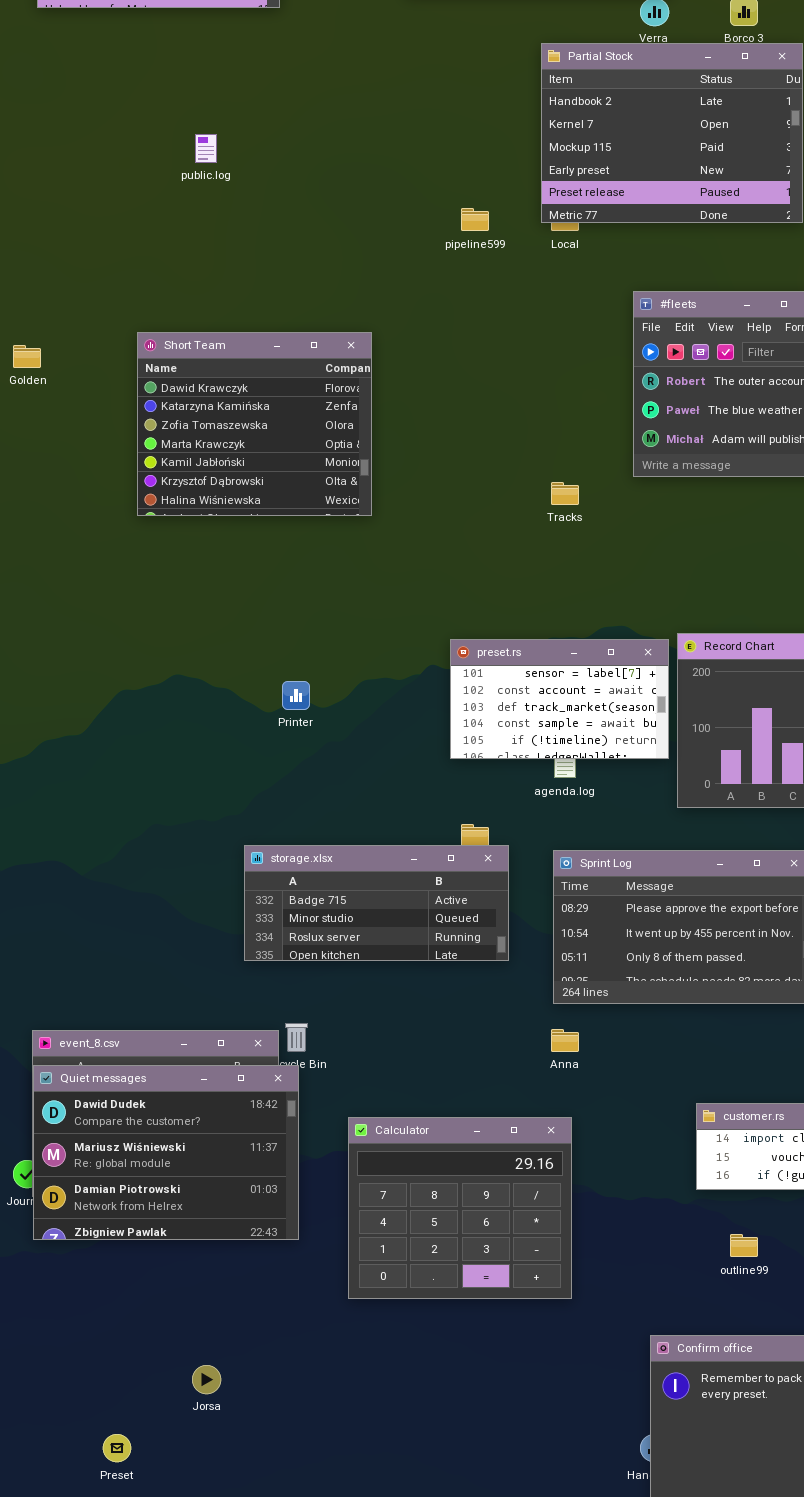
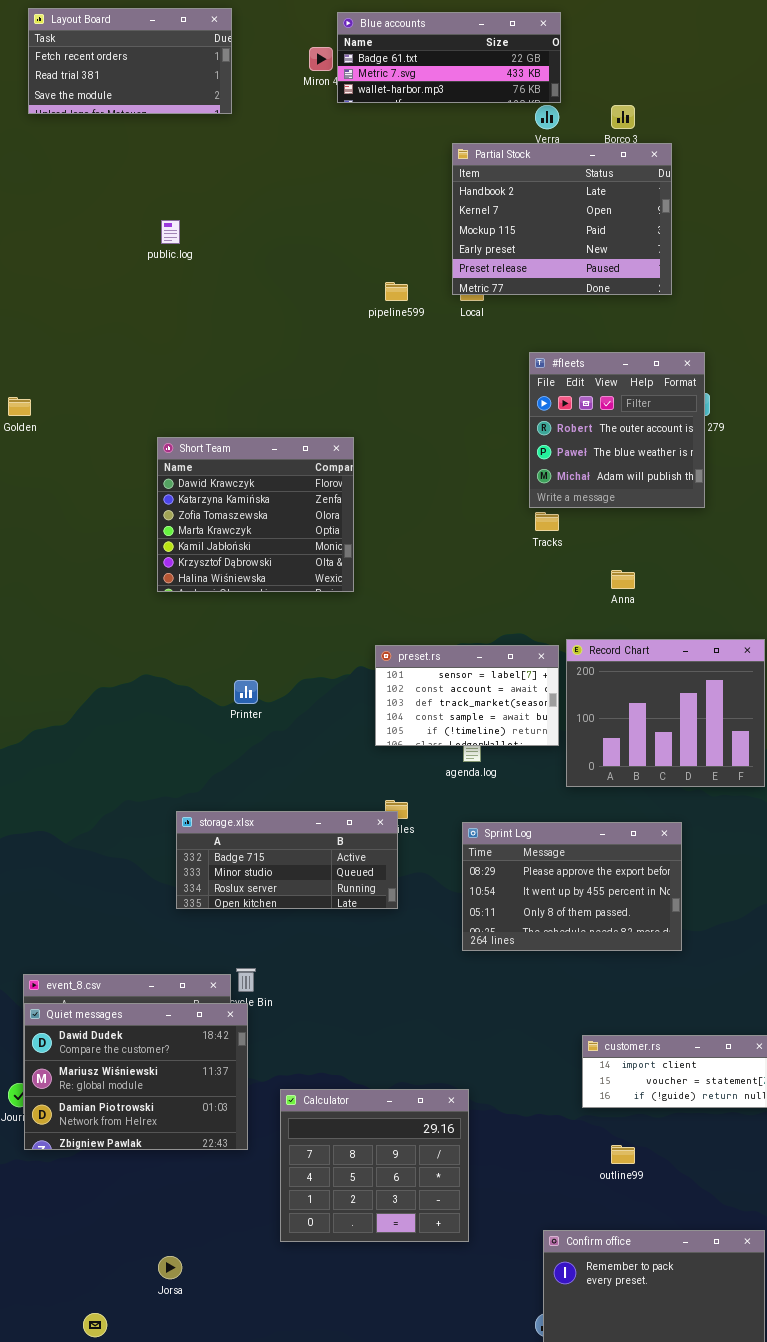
Short Team: [137,332,372,516] -> [157,437,354,592], moved
Tracks: [551,482,579,505] -> [535,512,559,531], moved
storage.xlsx: [244,845,509,961] -> [176,811,398,909], moved
Anna: [551,1029,579,1052] -> [611,570,635,589], moved
Calculator: [348,1117,572,1299] -> [280,1089,469,1242], moved

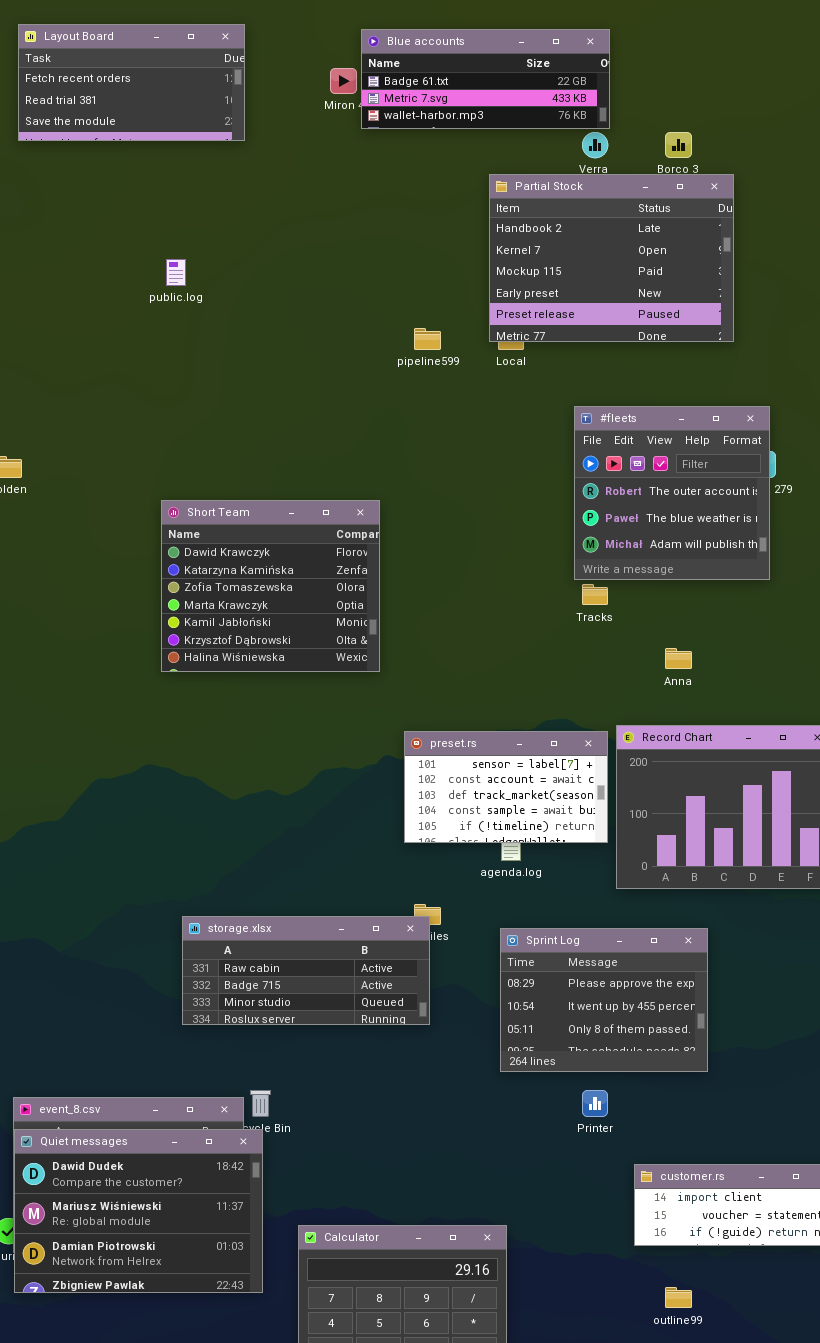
Printer: [234,680,258,704] -> [582,1090,608,1117], moved
storage.xlsx: [176,811,398,909] -> [182,916,430,1025], scrolled up 1 row
Sprint Log: [462,822,682,951] -> [500,928,708,1072], resized

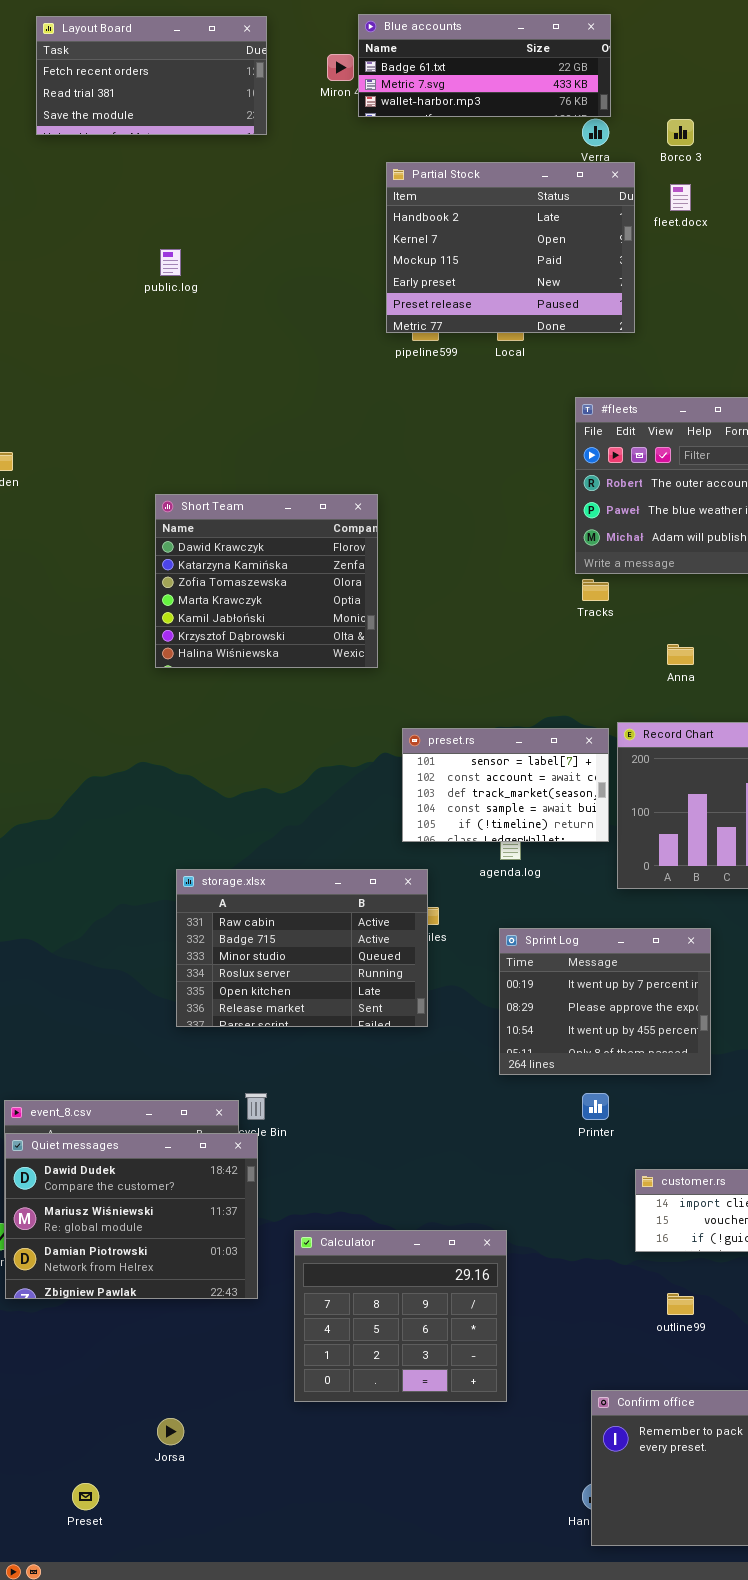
Layout Board: [18,24,245,141] -> [36,16,267,135], moved
Partial Stock: [489,174,734,342] -> [386,162,635,333], moved
storage.xlsx: [182,916,430,1025] -> [176,869,428,1027], resized
Sprint Log: [500,928,708,1072] -> [499,928,711,1075], scrolled up 1 row

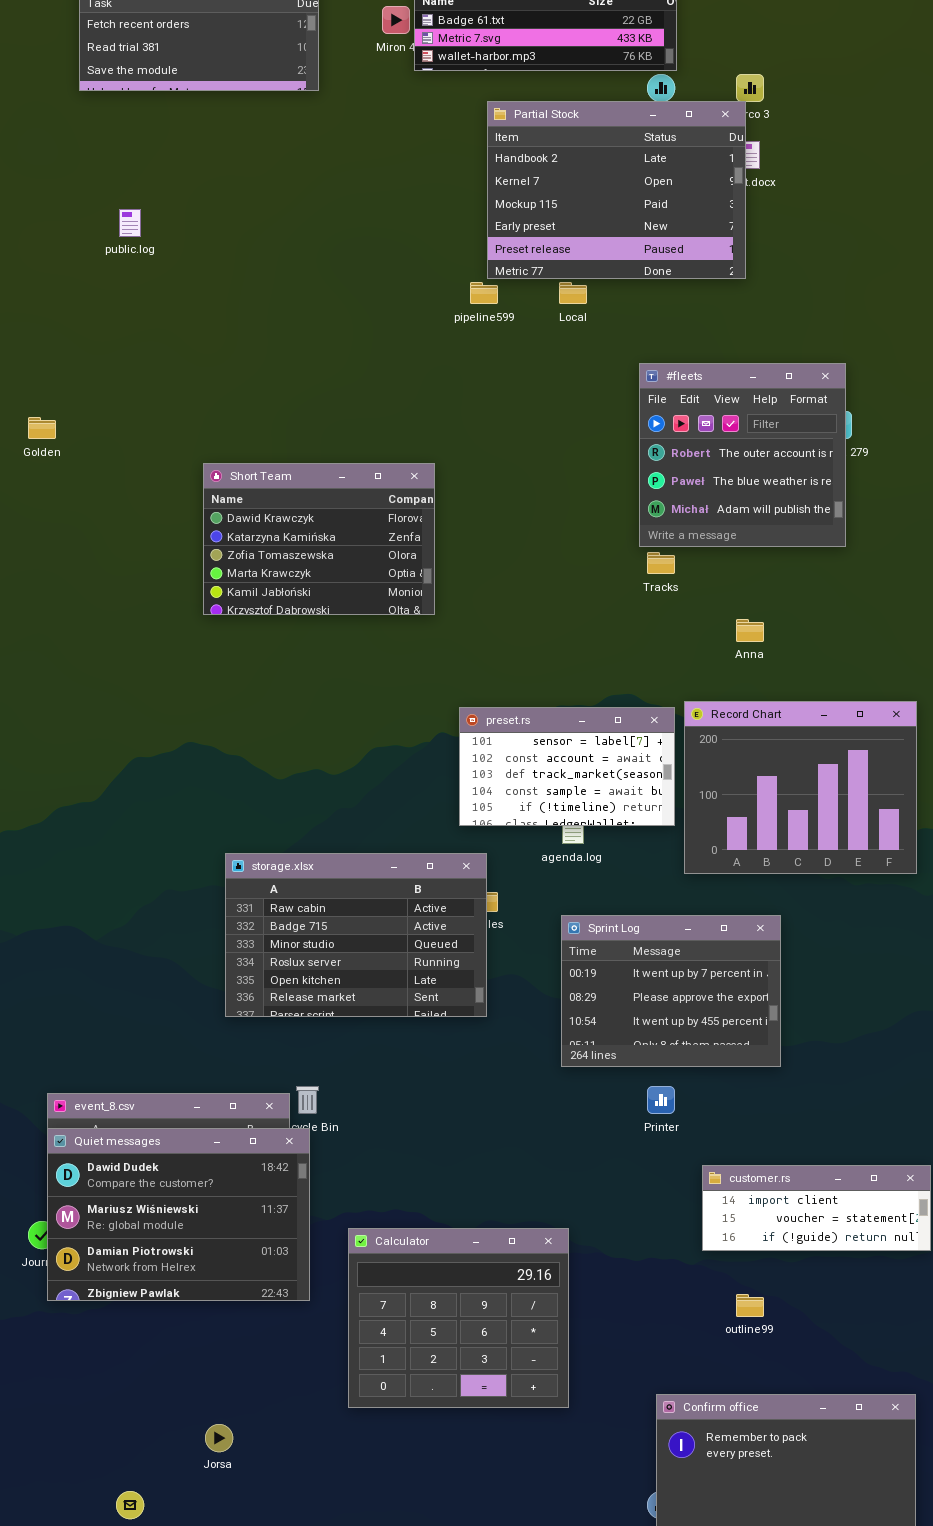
Partial Stock: [386,162,635,333] -> [487,101,746,279], moved
public.log: [160,249,181,276] -> [119,209,141,237], moved
Short Team: [155,494,378,668] -> [203,463,435,615], resized

